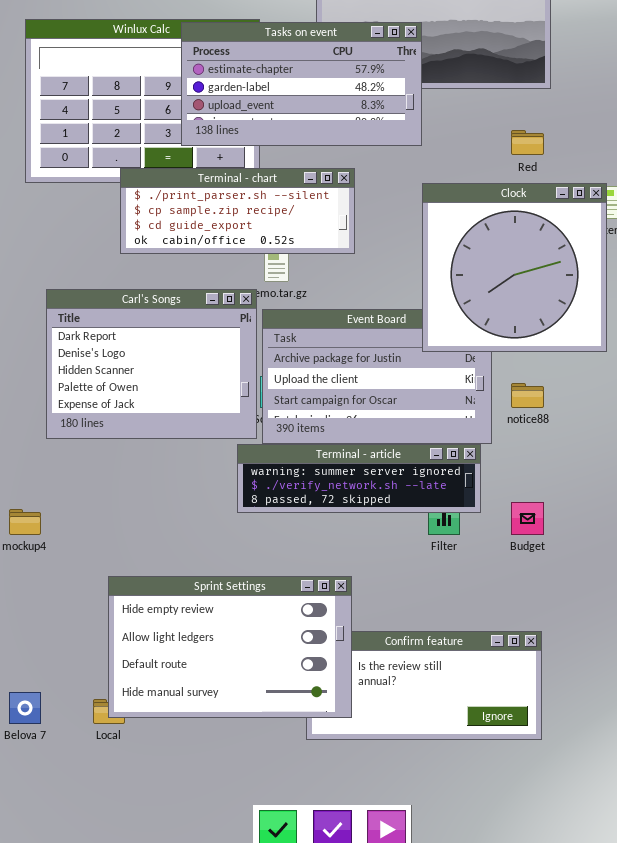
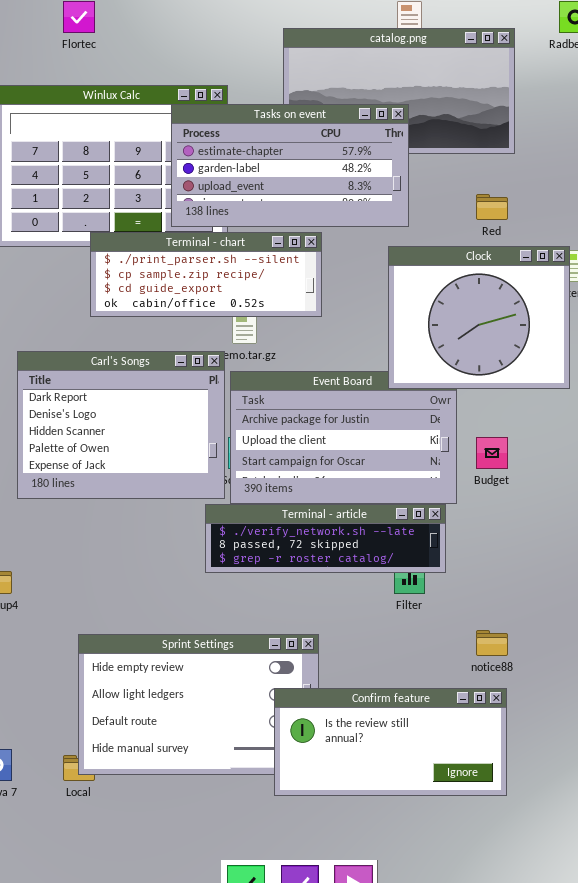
Tasks on event: [181,22,422,146] -> [171,104,409,227], moved
Clock: [422,183,607,352] -> [388,246,570,389], resized
notice88: [511,383,544,408] -> [476,630,508,656], moved
Terminal - article: [237,444,481,513] -> [205,504,446,573], scrolled down 1 row
Budget: [511,502,544,535] -> [476,437,508,469], moved
Confirm feature: [306,631,542,740] -> [274,688,507,796], raised

